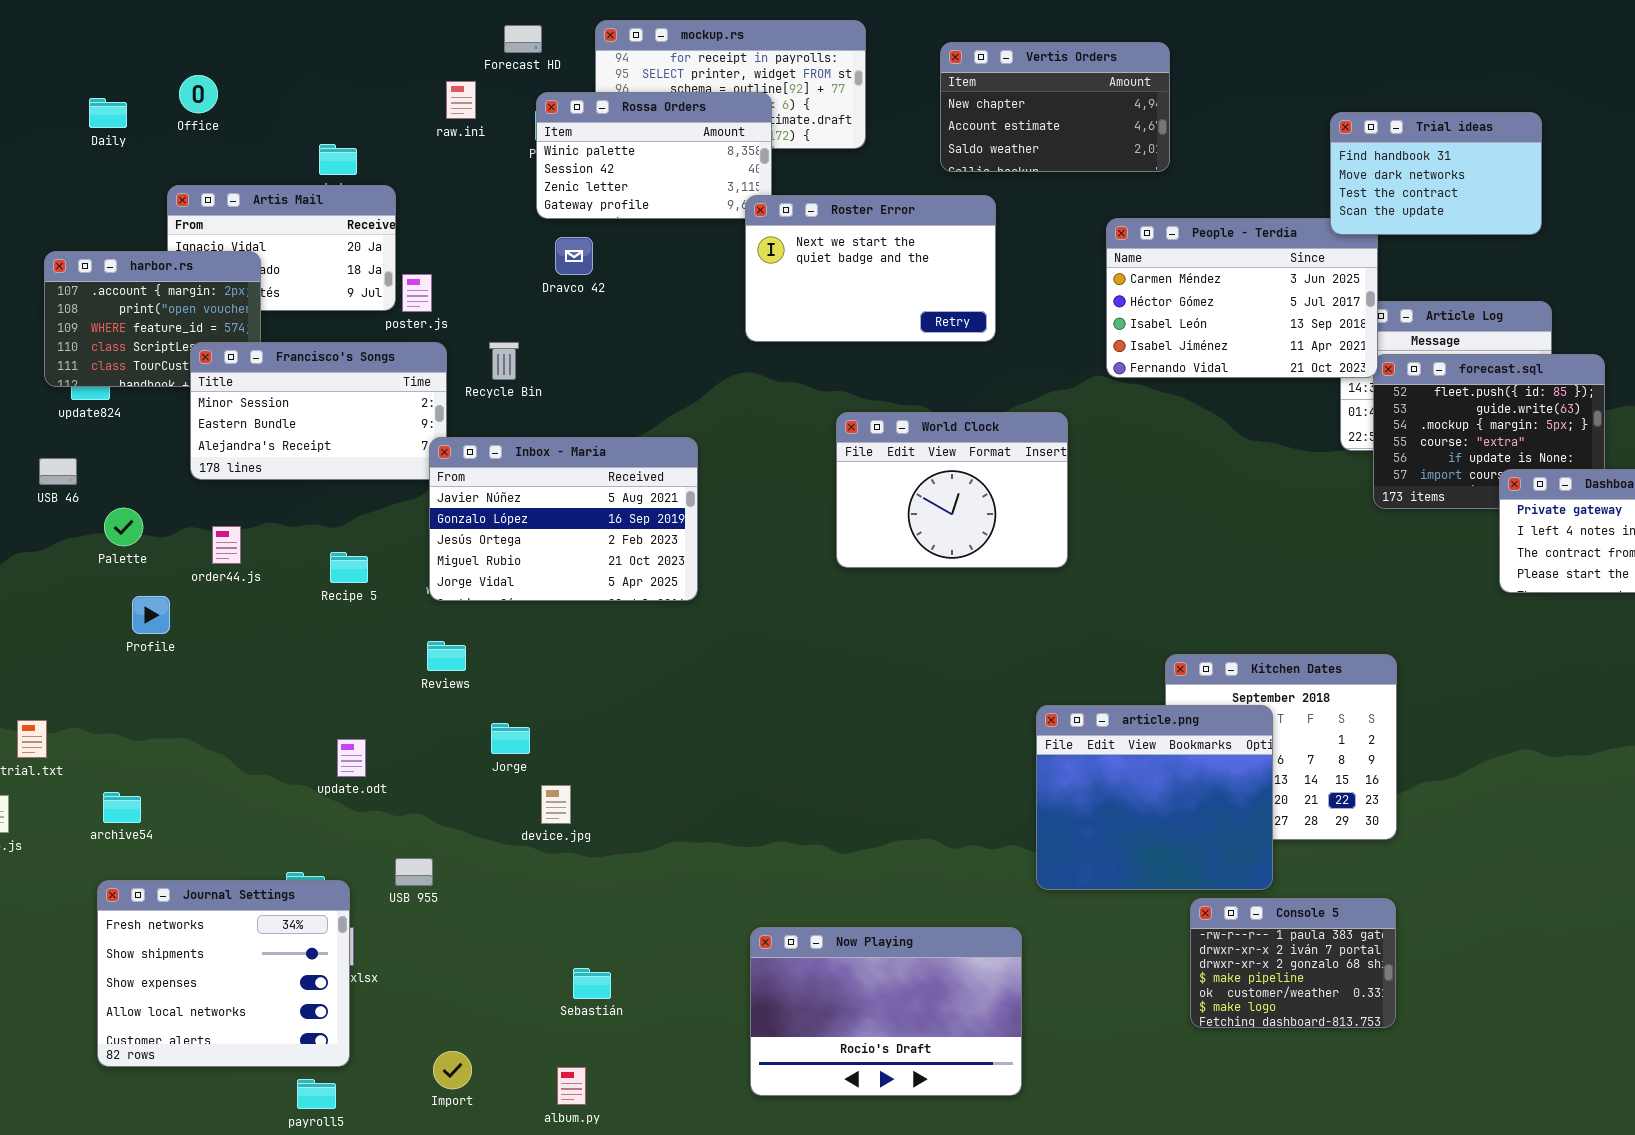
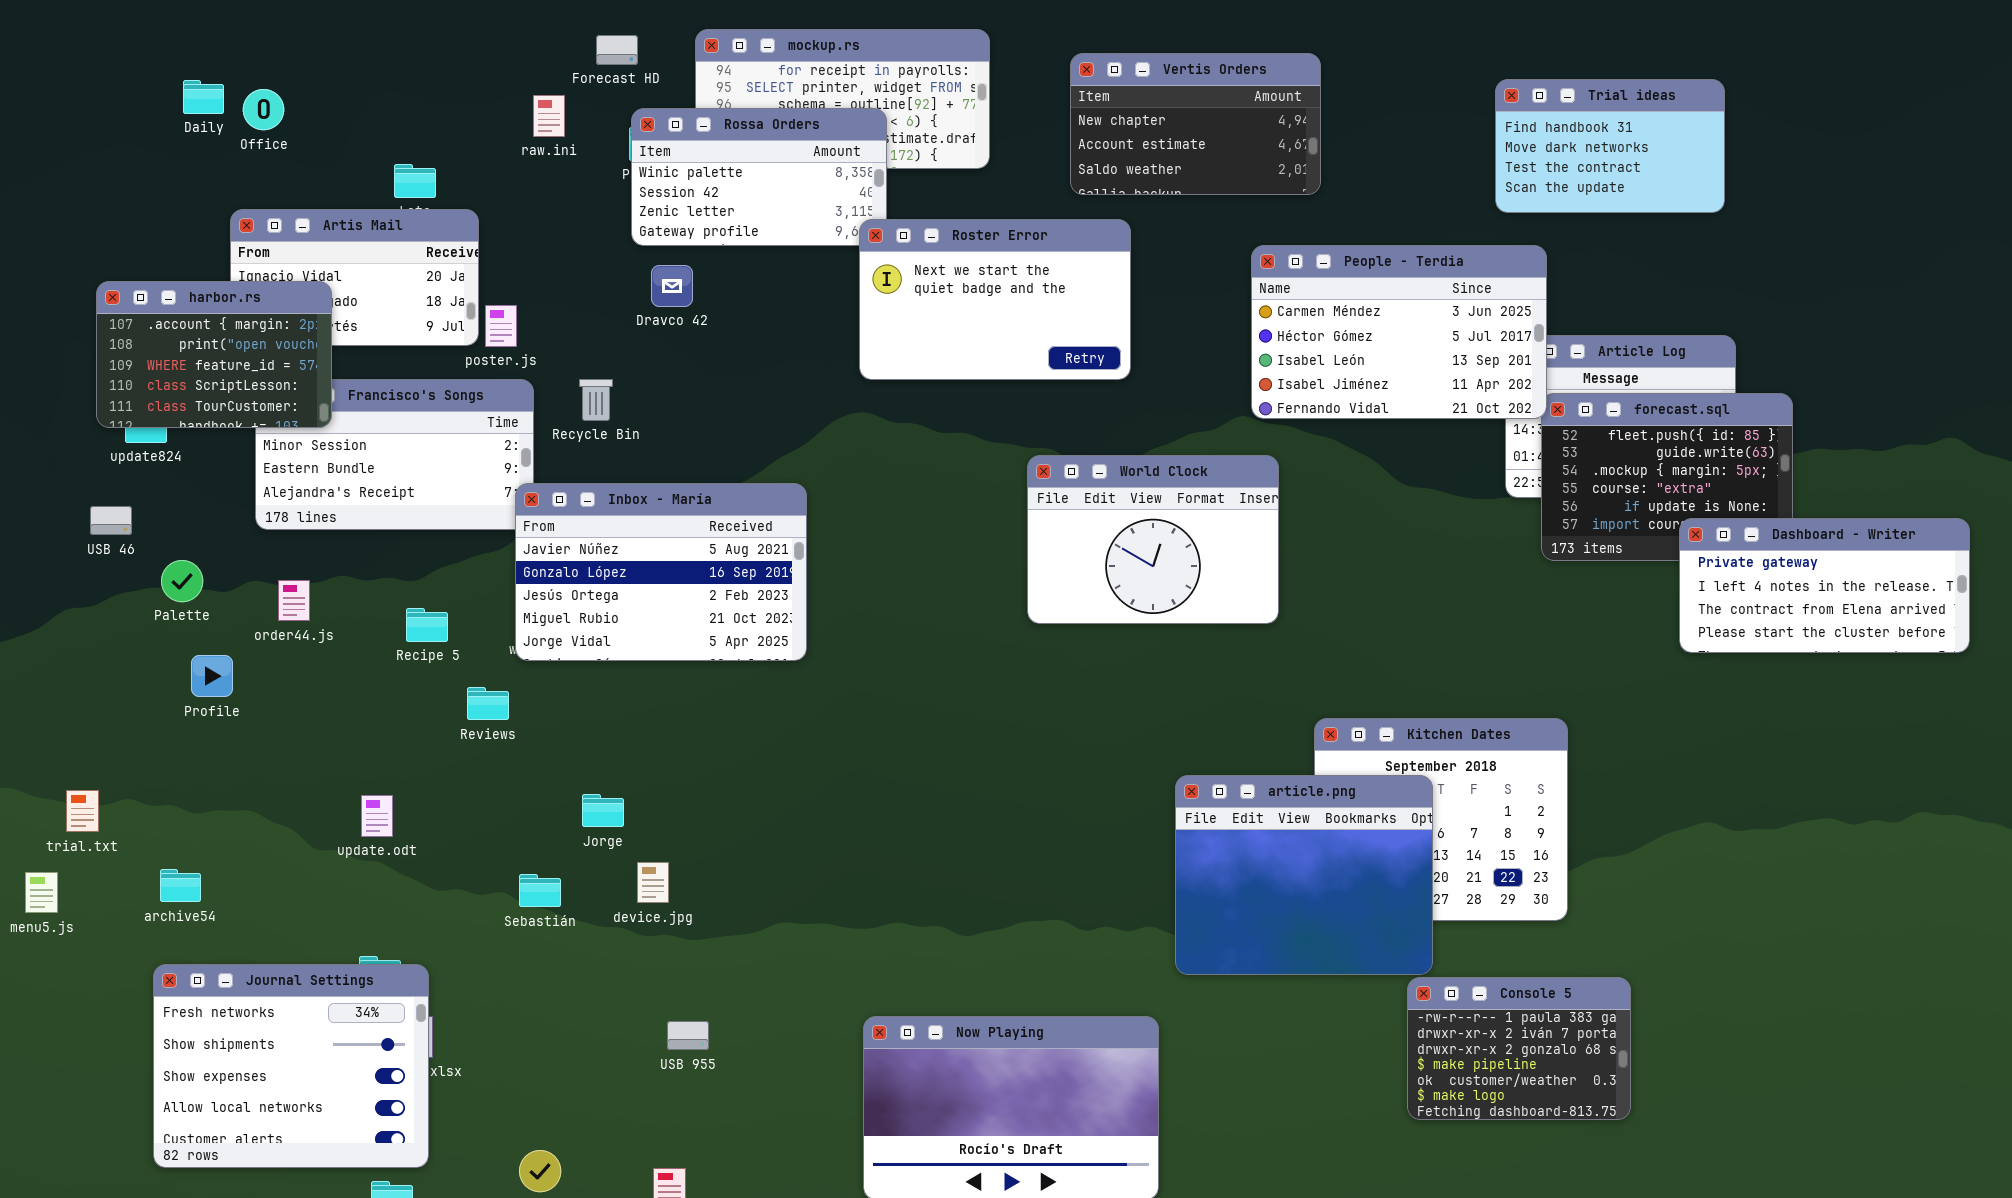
Daily: [89,98,127,128] -> [183,80,224,114], moved
Trial ideas: [1330,112,1542,235] -> [1495,79,1725,213], moved
harbor.rs: [44,251,261,387] -> [96,281,332,428], raised
World Clock: [836,412,1068,568] -> [1027,455,1279,624], moved
Reviews: [427,641,466,671] -> [467,687,509,720], moved
update.odt: [337,739,366,777] -> [361,795,393,837], moved
USB 955: [395,858,433,886] -> [667,1021,709,1050], moved
Console 5: [1190,898,1396,1028] -> [1407,977,1631,1120], moved
Sebastián: [573,968,611,999] -> [519,874,561,907], moved

